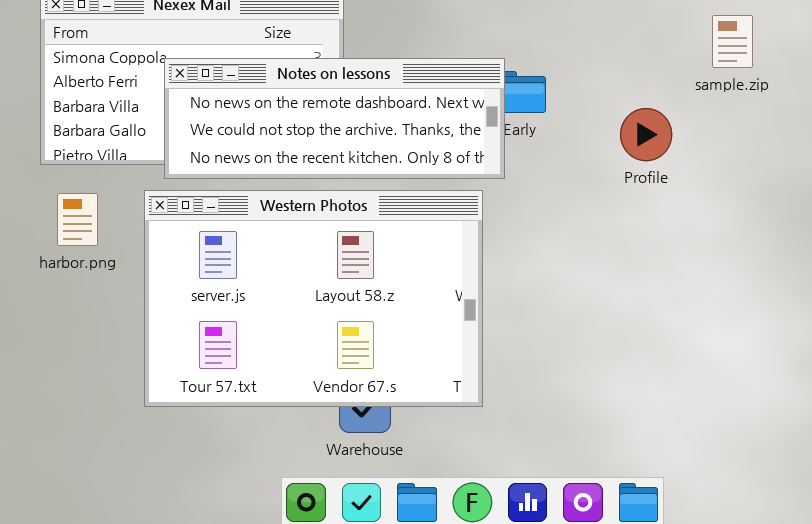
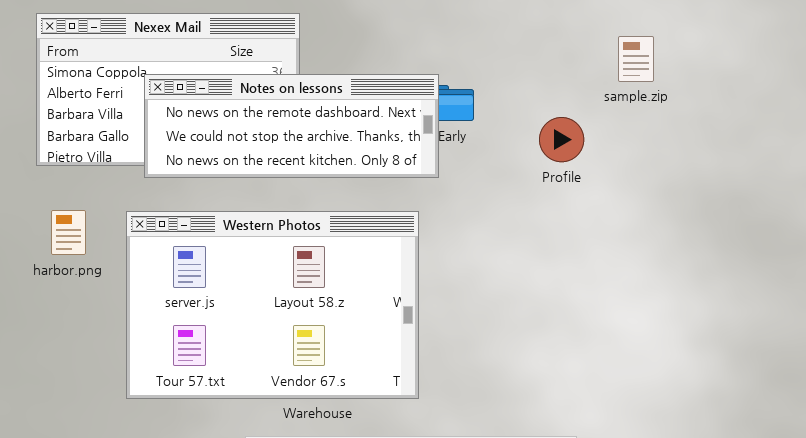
Western Photos: [144,190,483,407] -> [126,211,419,399], moved
harbor.png: [57,193,98,246] -> [51,210,86,255], moved

